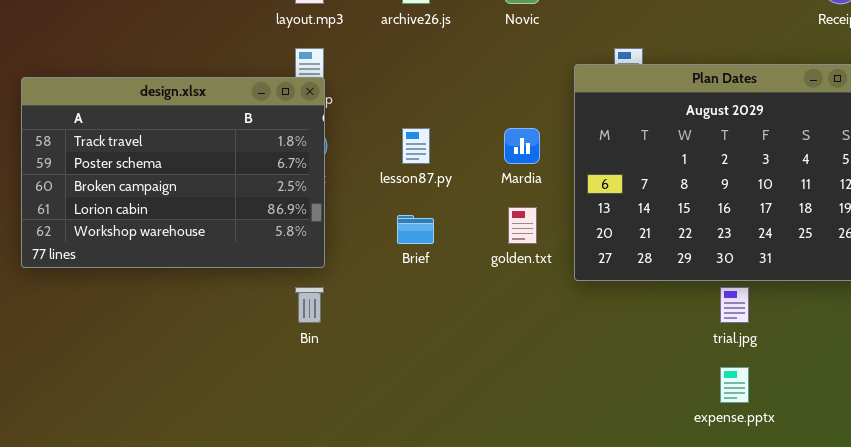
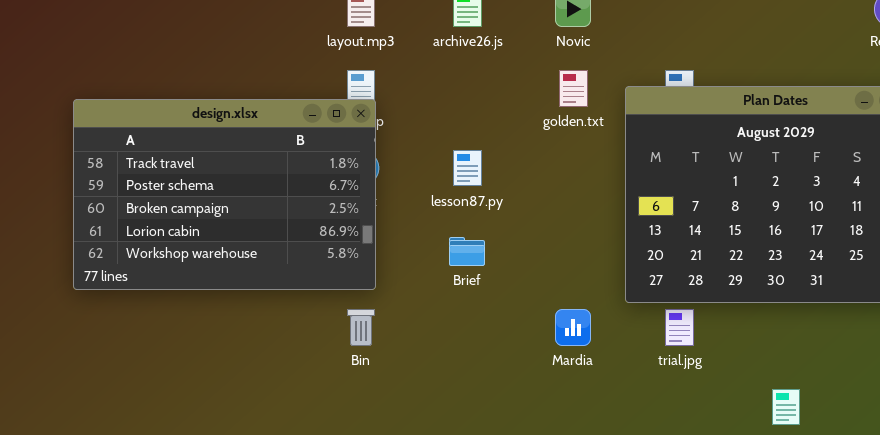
Mardia: [504,128,540,164] -> [555,309,591,346], moved
golden.txt: [508,207,537,244] -> [559,70,588,107], moved
trial.jpg: [720,287,749,323] -> [665,309,694,346], moved

